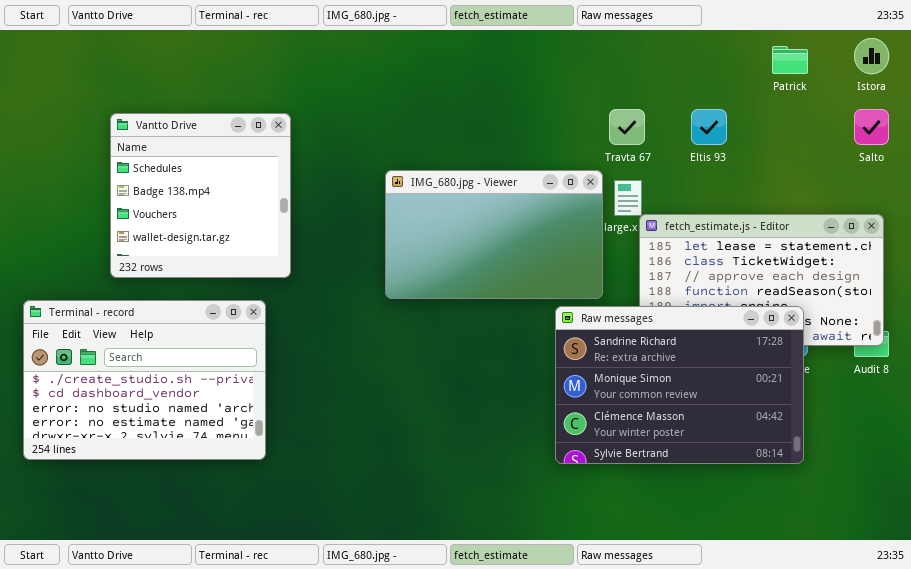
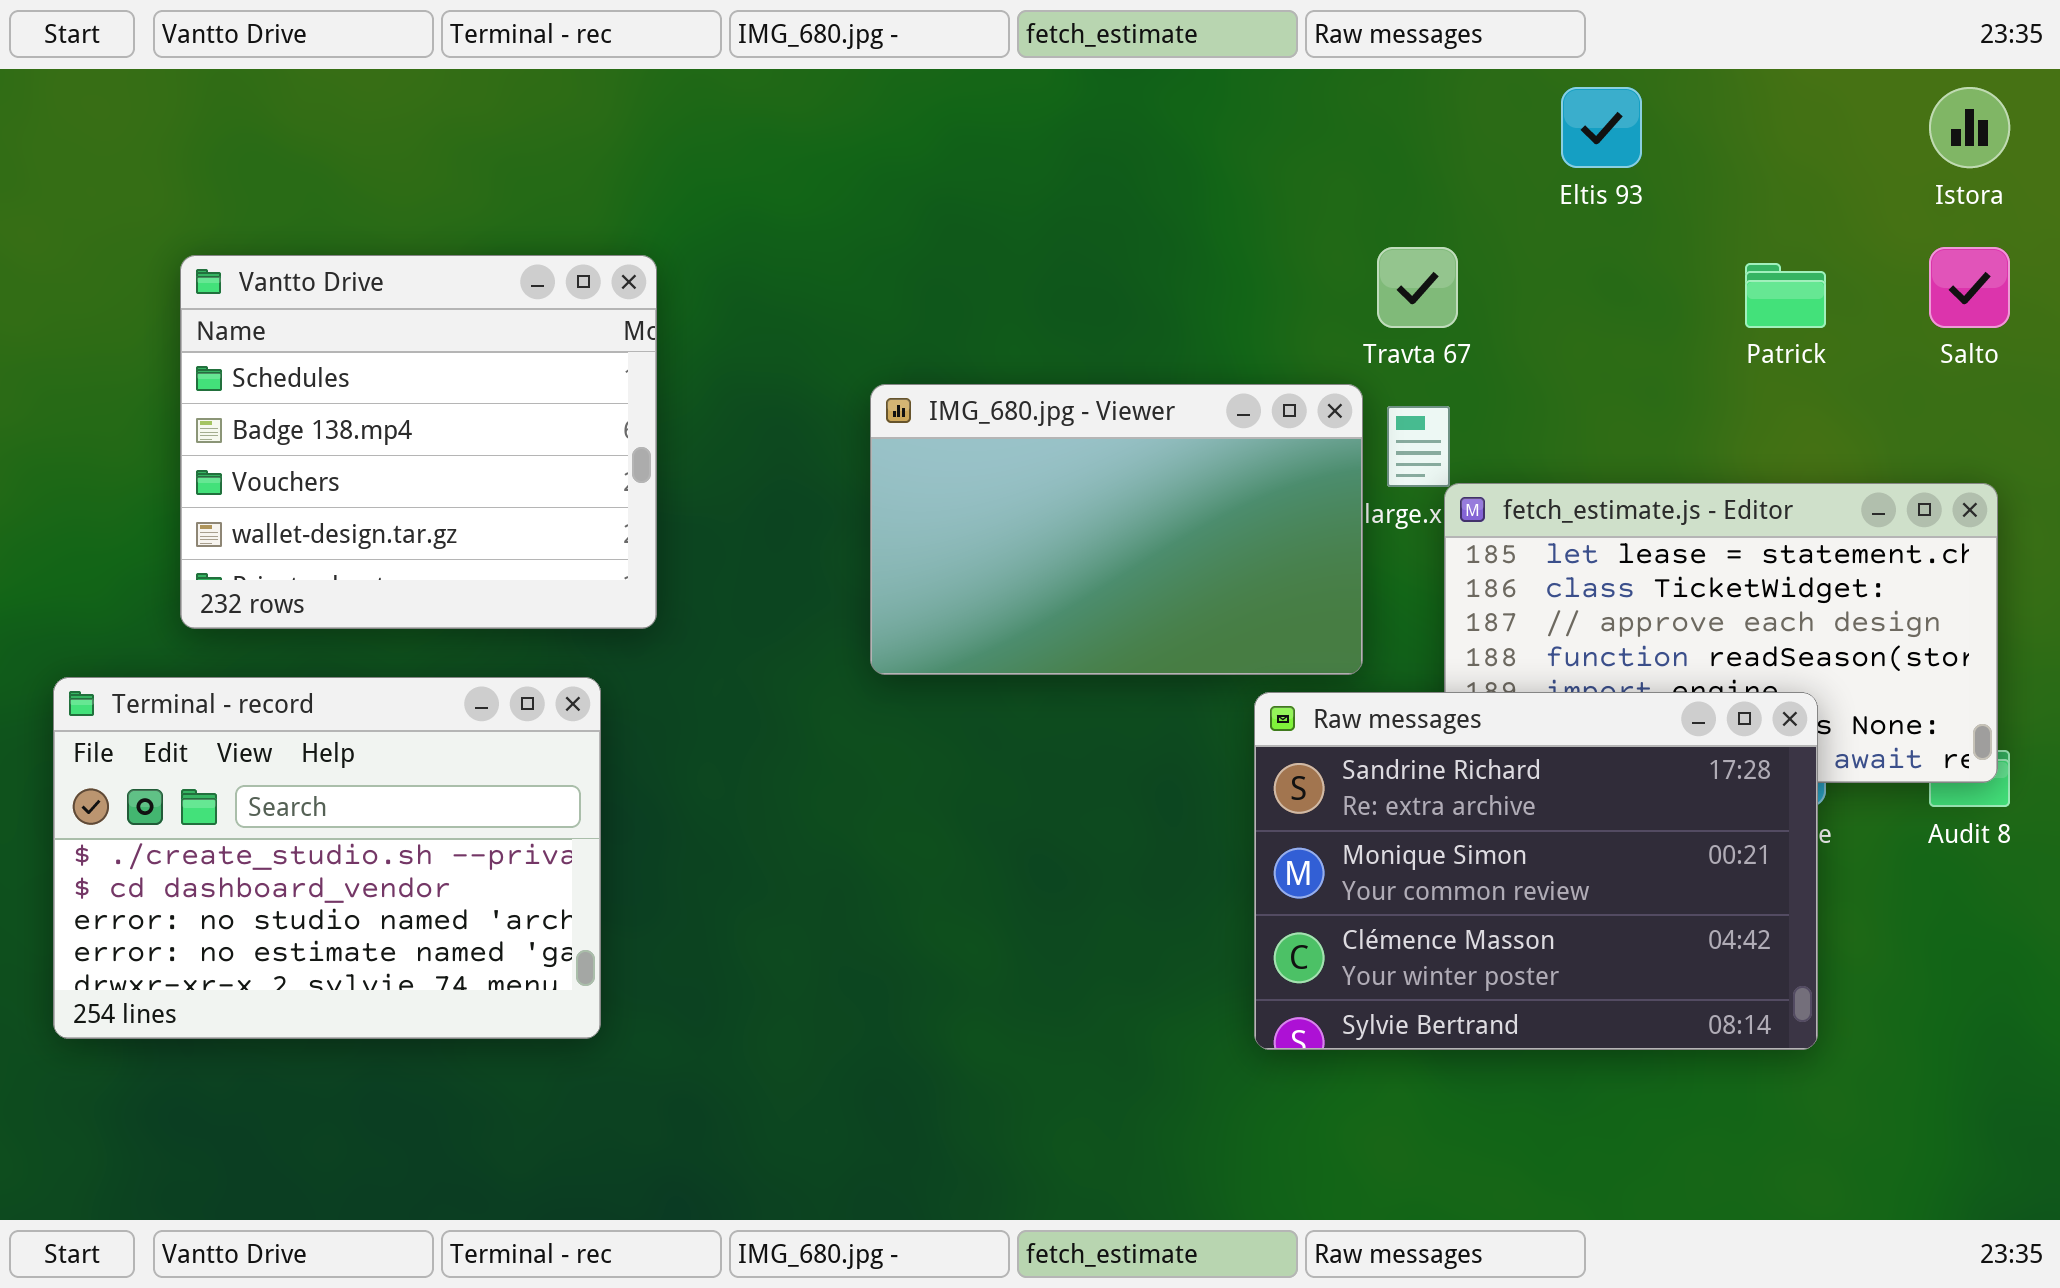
Patrick: [772,46,808,74] -> [1745,263,1826,328], moved
Eltis 93: [691,109,727,145] -> [1561,87,1642,168], moved
Vantto Drive: [110,113,291,278] -> [180,255,657,629], resized

